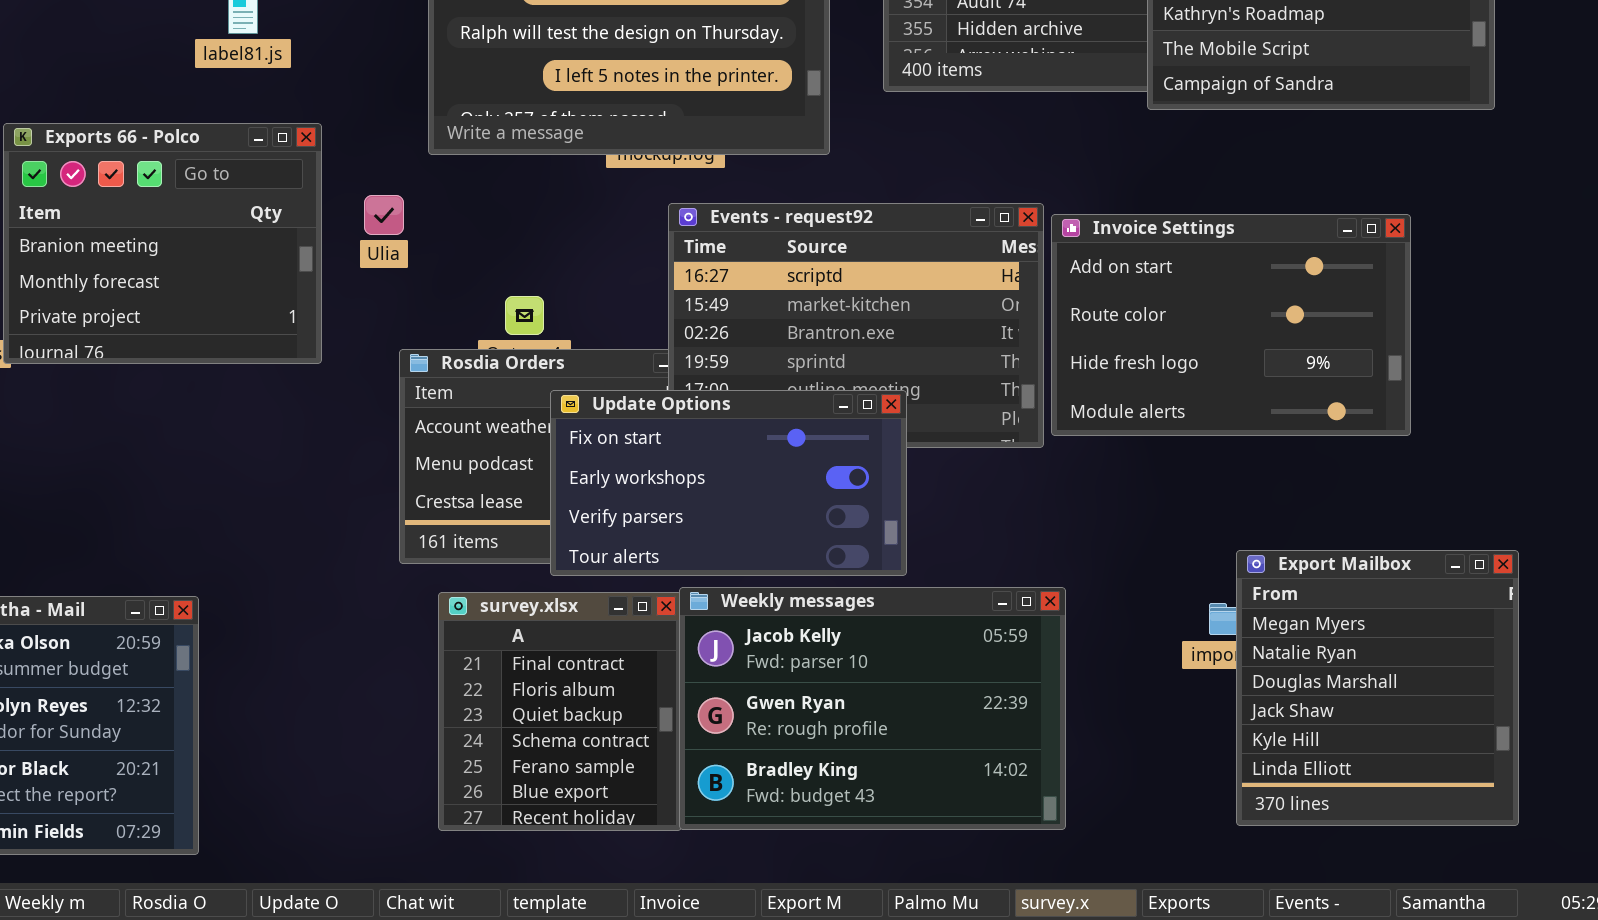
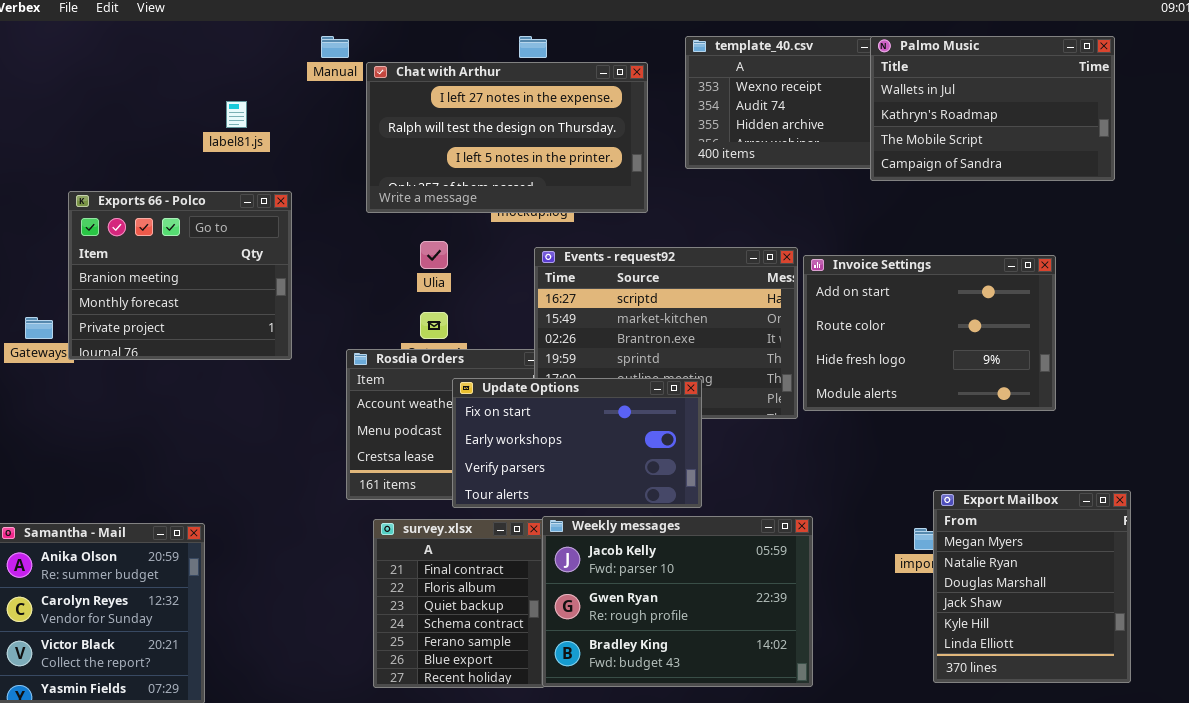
Ulia: [364,195,404,235] -> [420,241,448,269], moved

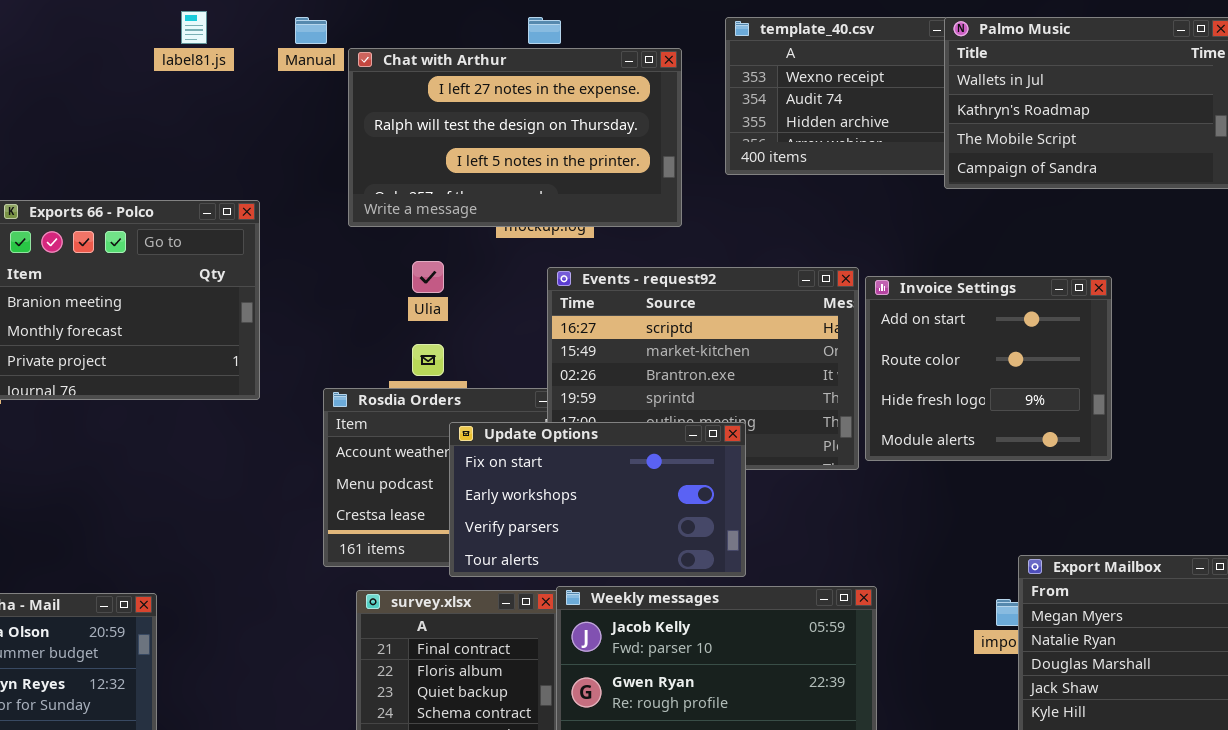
label81.js: [226,101,247,128] -> [181,11,207,44], moved
Invoice Settings: [803,255,1056,411] -> [865,276,1112,461], resized

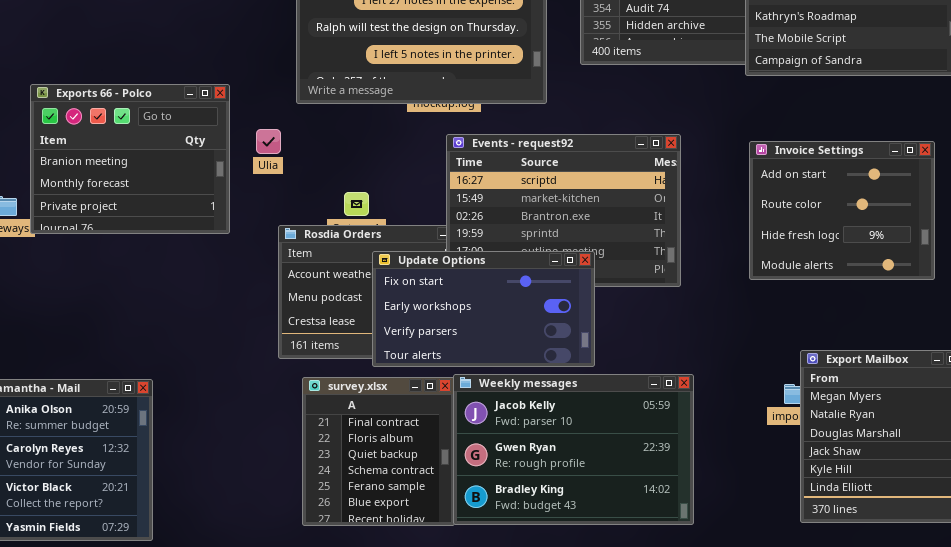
Ulia: [412,261,444,293] -> [256,129,281,154], moved
Invoice Settings: [865,276,1112,461] -> [749,141,935,280], moved

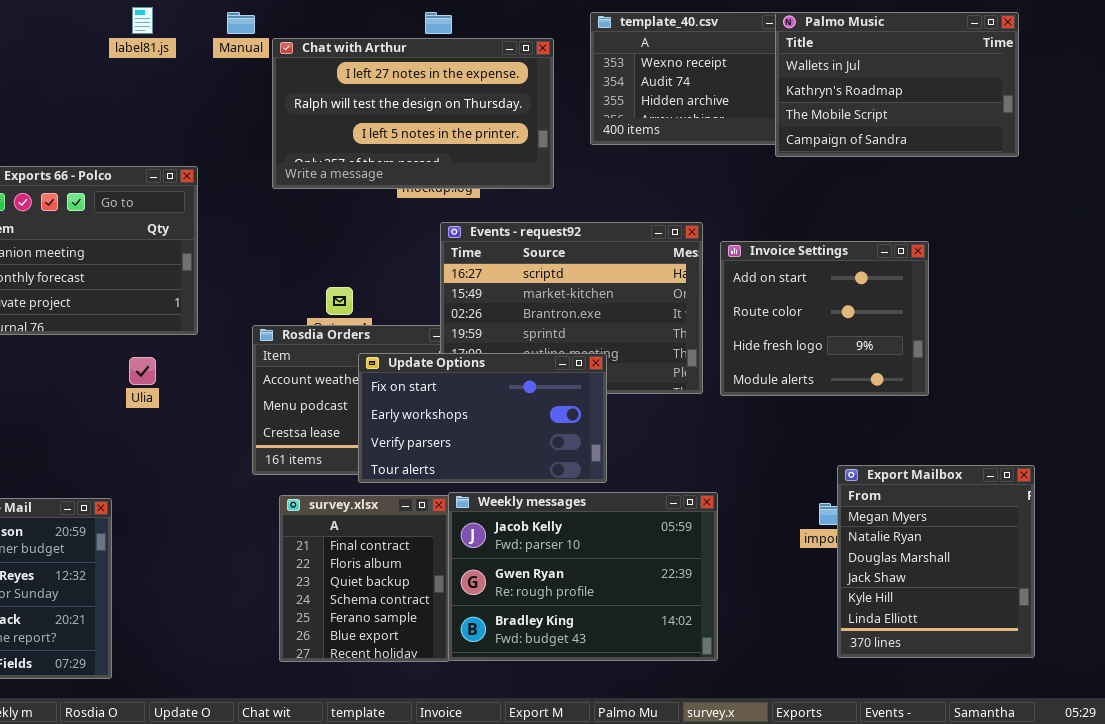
Ulia: [256,129,281,154] -> [129,357,156,385], moved
Invoice Settings: [749,141,935,280] -> [720,241,929,396], moved

